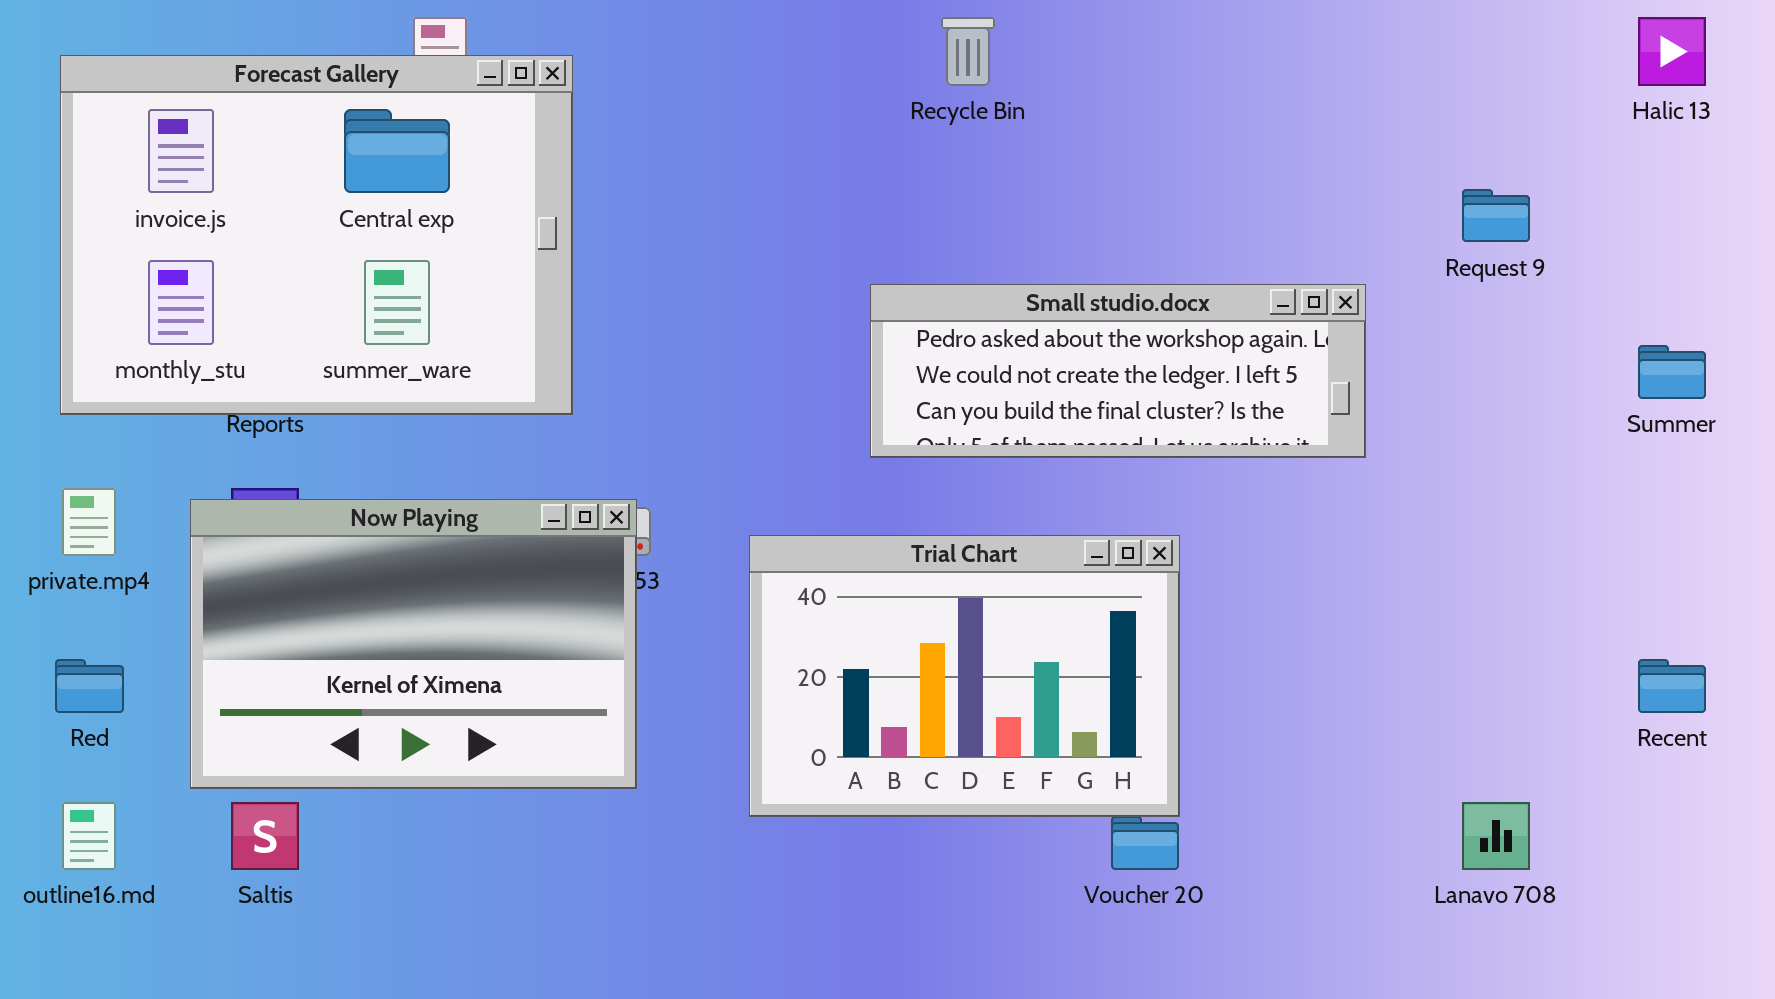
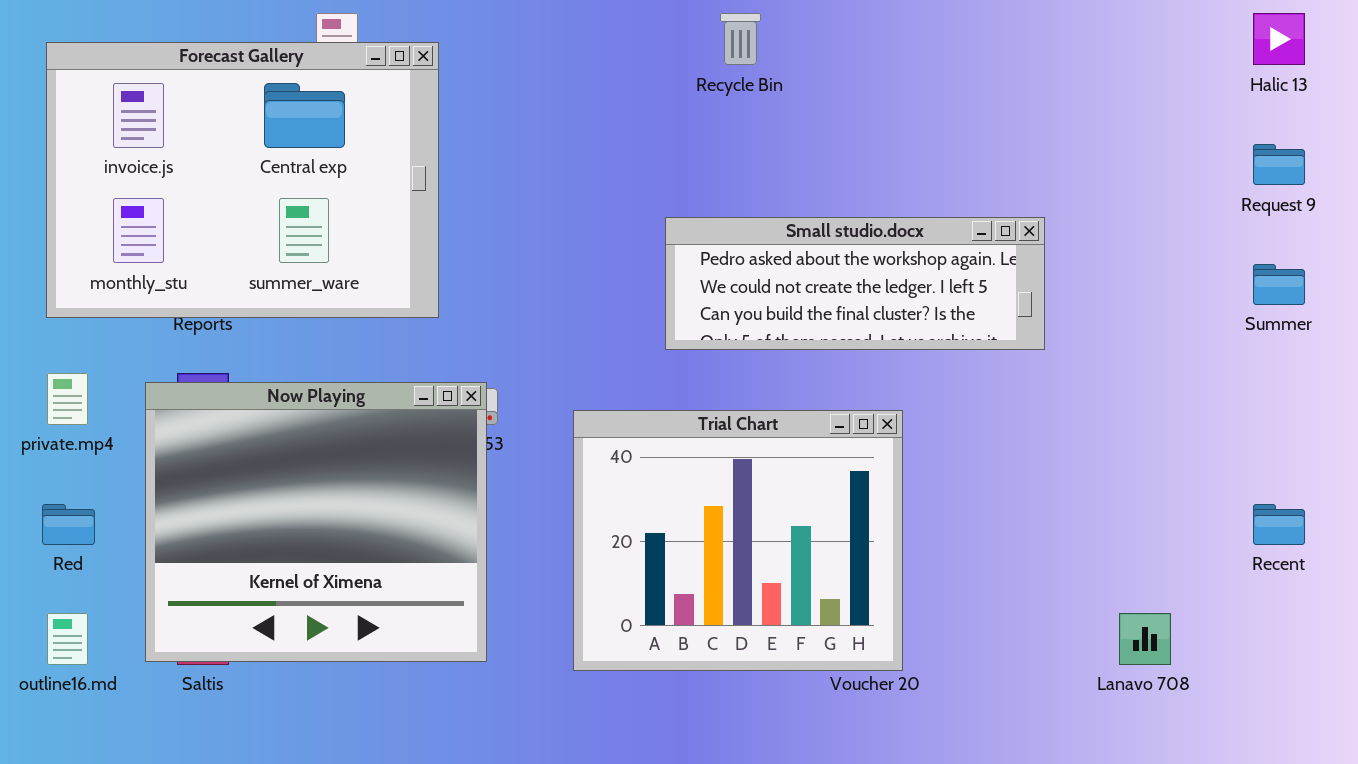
Request 9: [1462,189,1530,242] -> [1253,144,1305,185], moved
Now Playing: [190,499,637,789] -> [145,382,487,662], resized
Trial Chart: [749,535,1180,817] -> [573,410,903,671], resized

